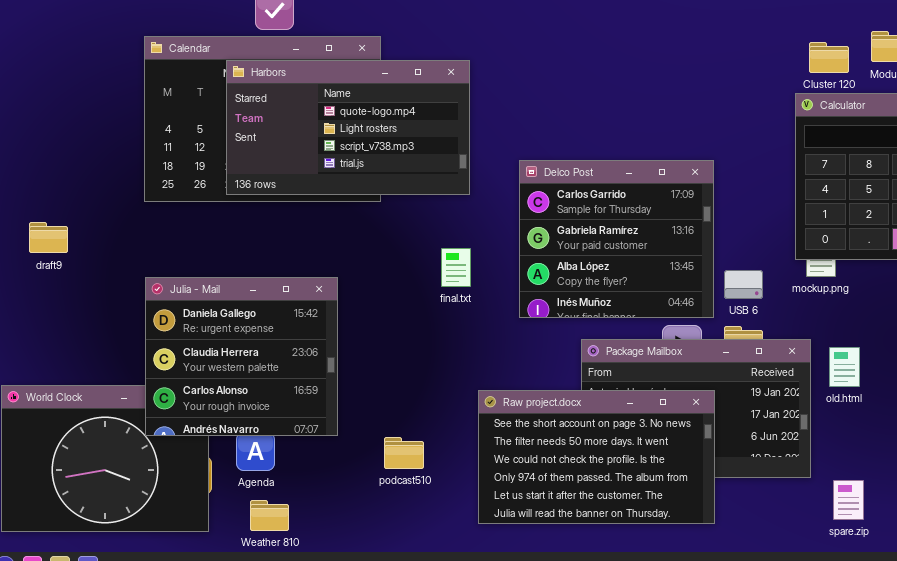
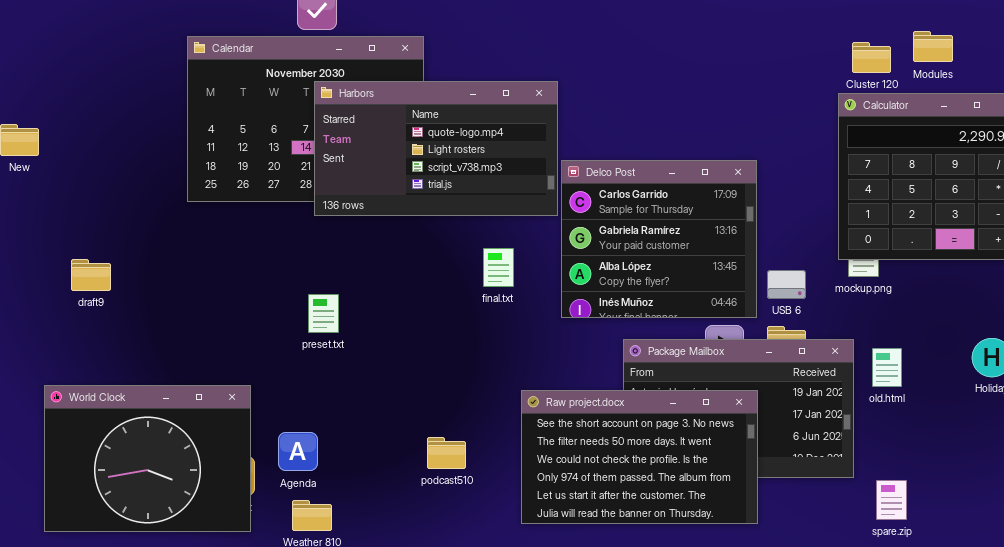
Harbors: [226,60,470,195] -> [314,81,558,216], moved
draft9: [29,222,68,253] -> [71,259,111,291], moved
Julia - Mail: [145,277,338,436] -> none, closed

